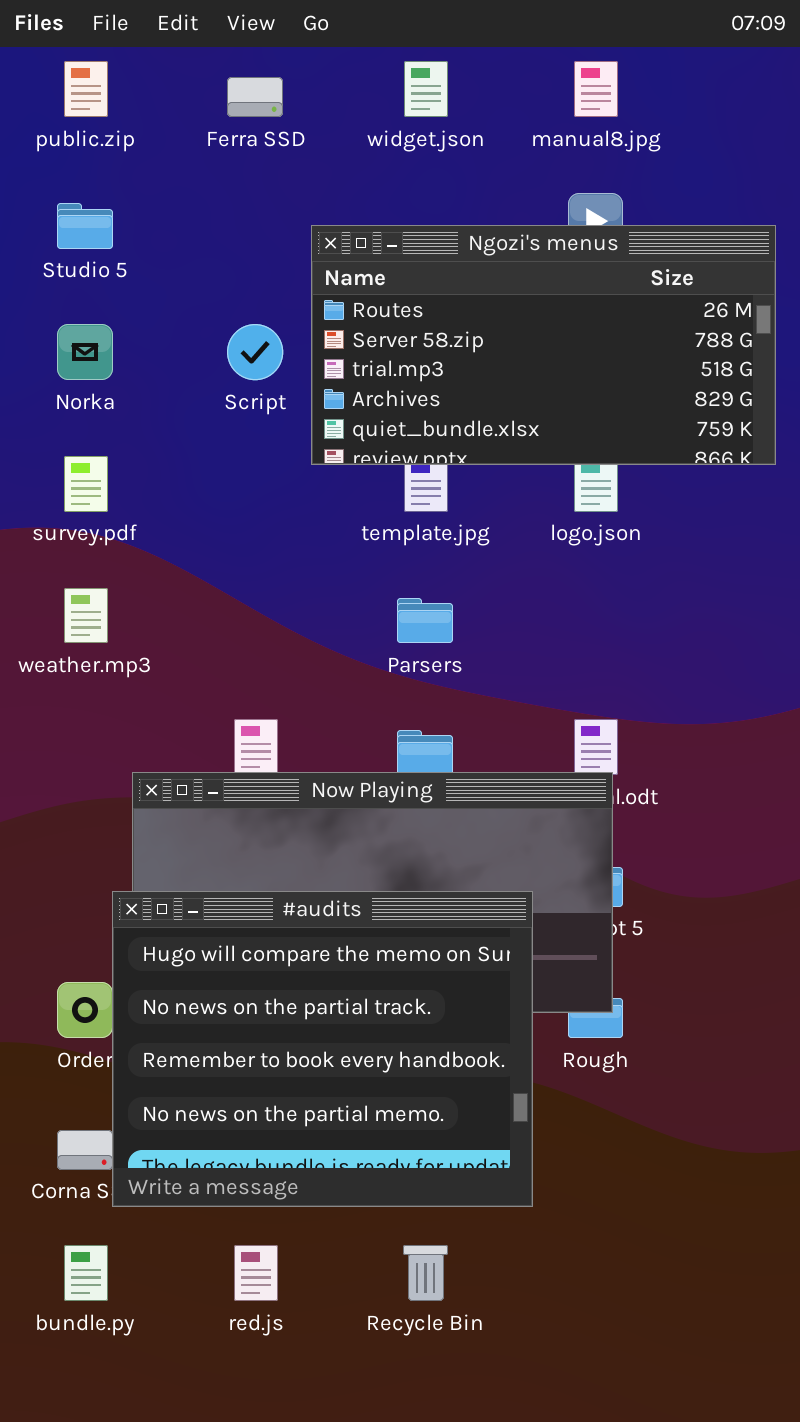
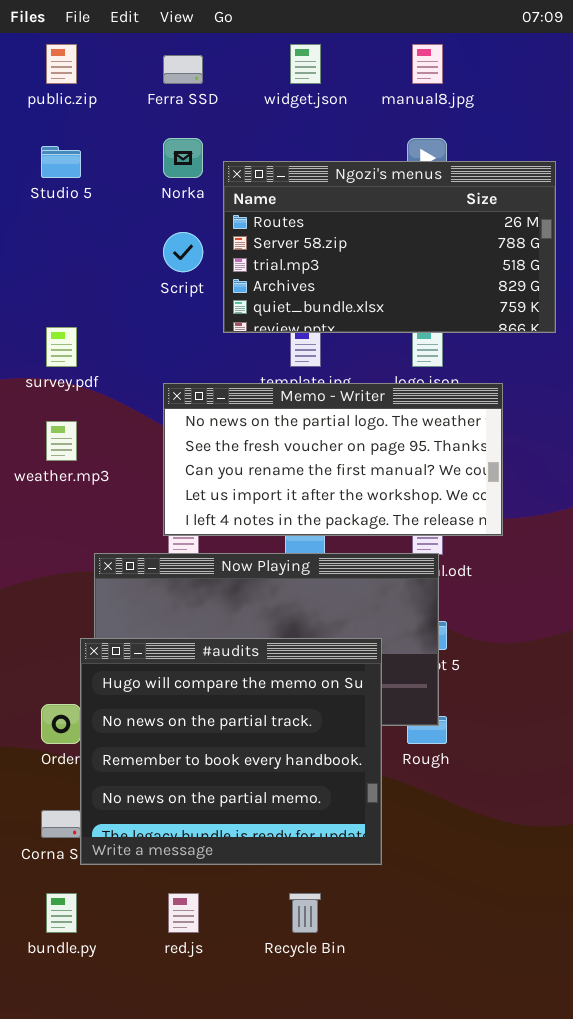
Norka: [57,324,113,380] -> [163,138,203,178], moved
Memo - Writer: none -> [163,383,503,536], opened

